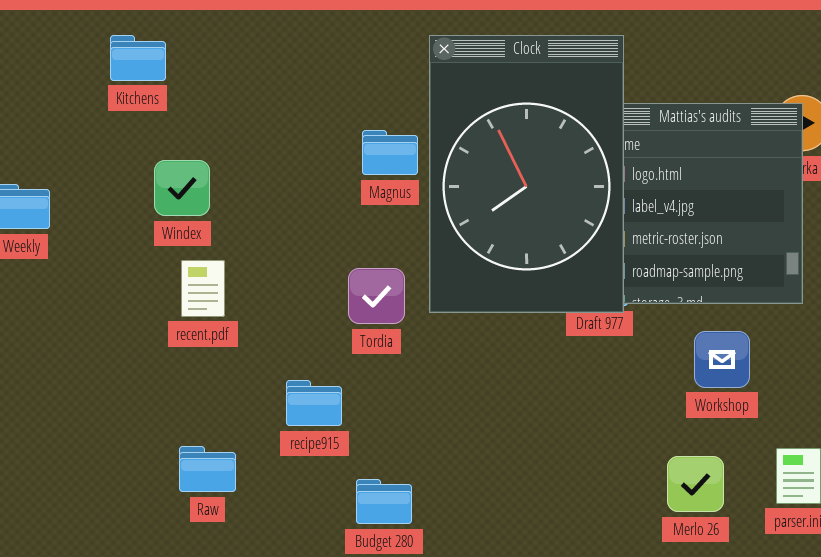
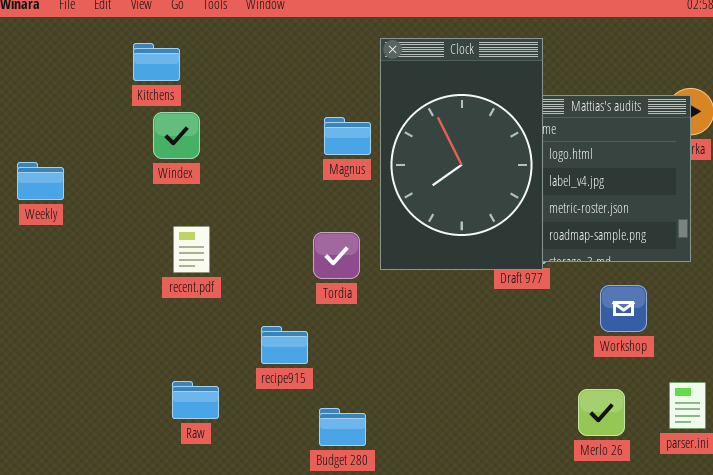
Kitchens: [110,35,166,81] -> [133,43,180,81], moved
Windex: [154,160,210,216] -> [153,112,200,159], moved

